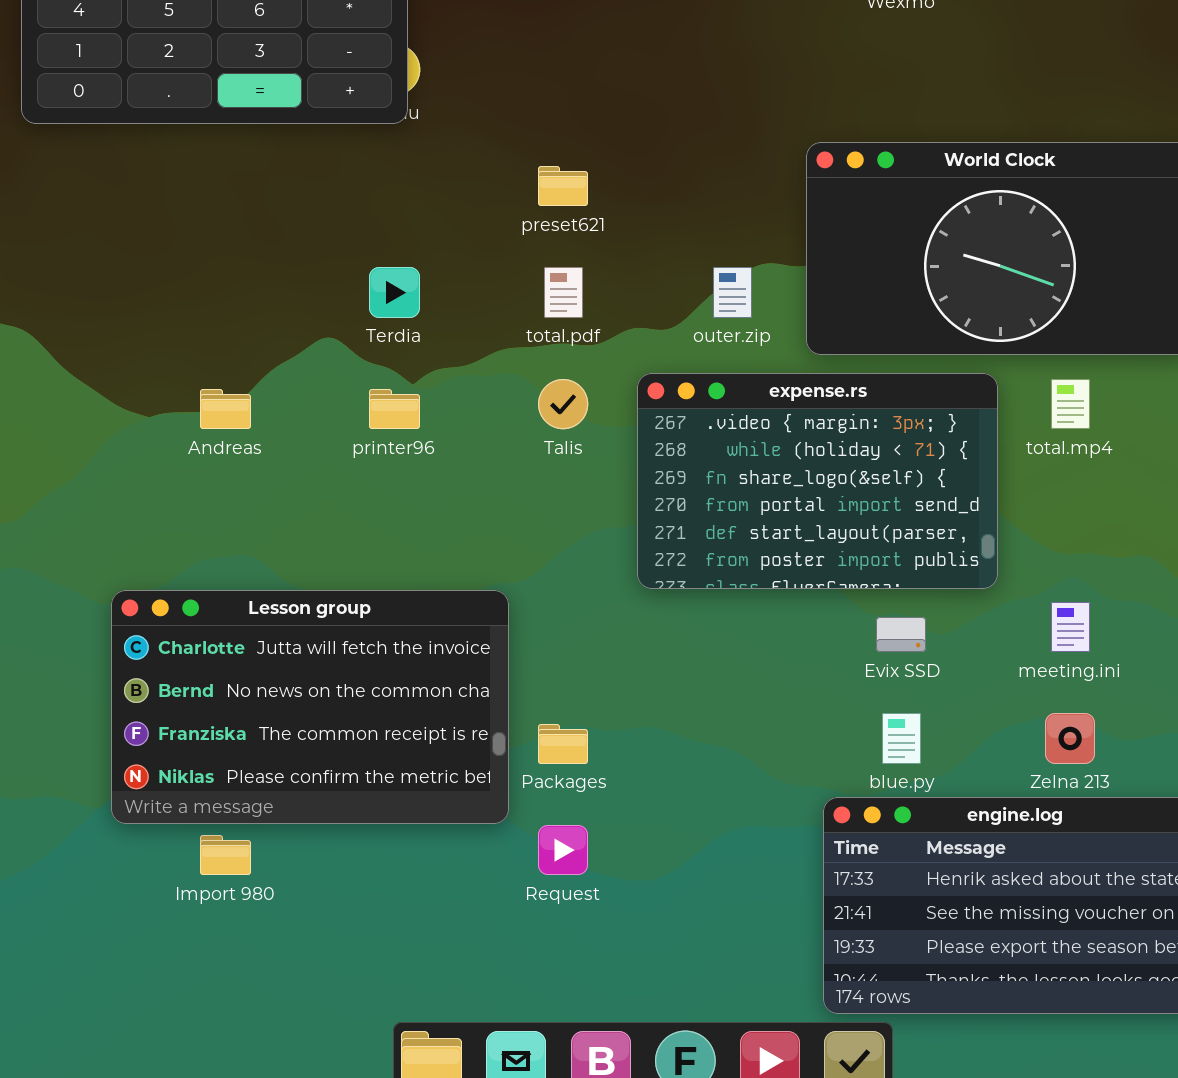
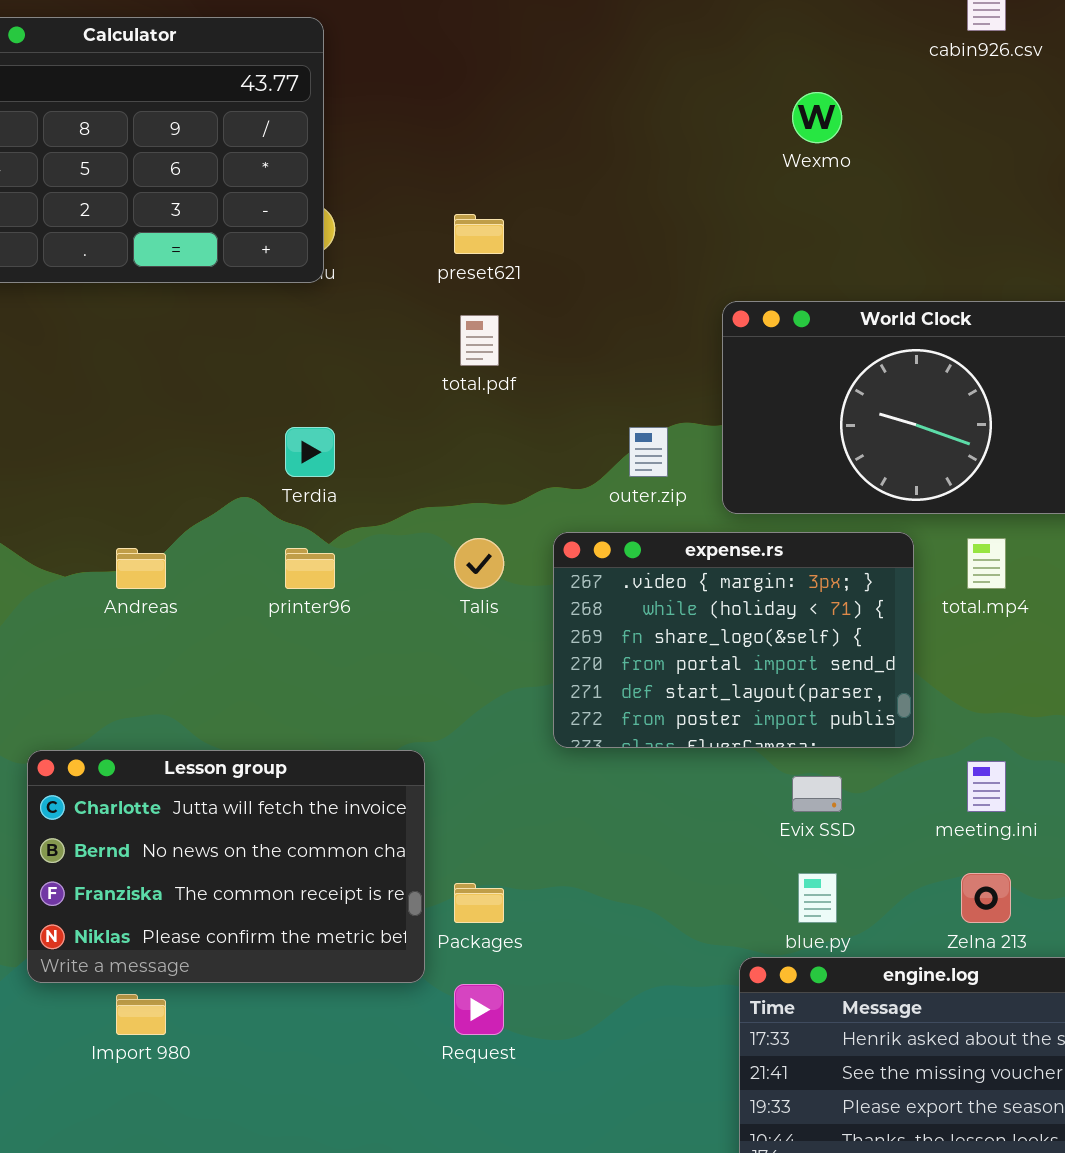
preset621: [538,166,588,206] -> [454,214,504,254], moved
total.pdf: [544,267,583,318] -> [460,315,499,366], moved

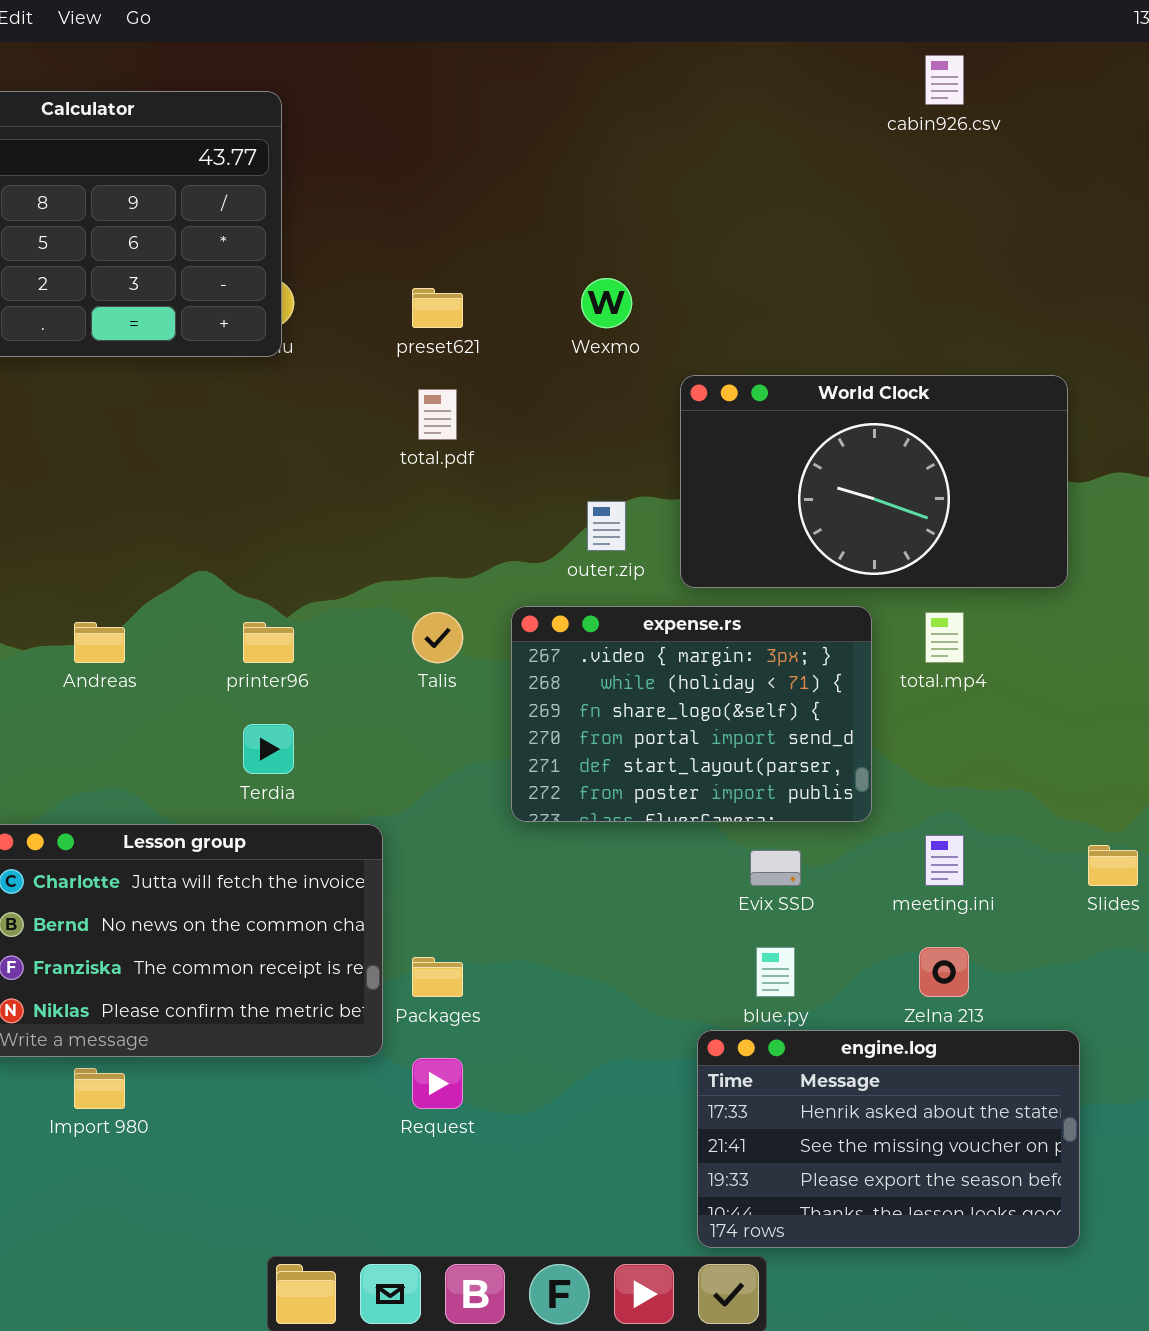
Wexmo: [792,92,842,143] -> [581,278,632,328], moved
Terdia: [285,427,335,477] -> [243,724,294,774], moved

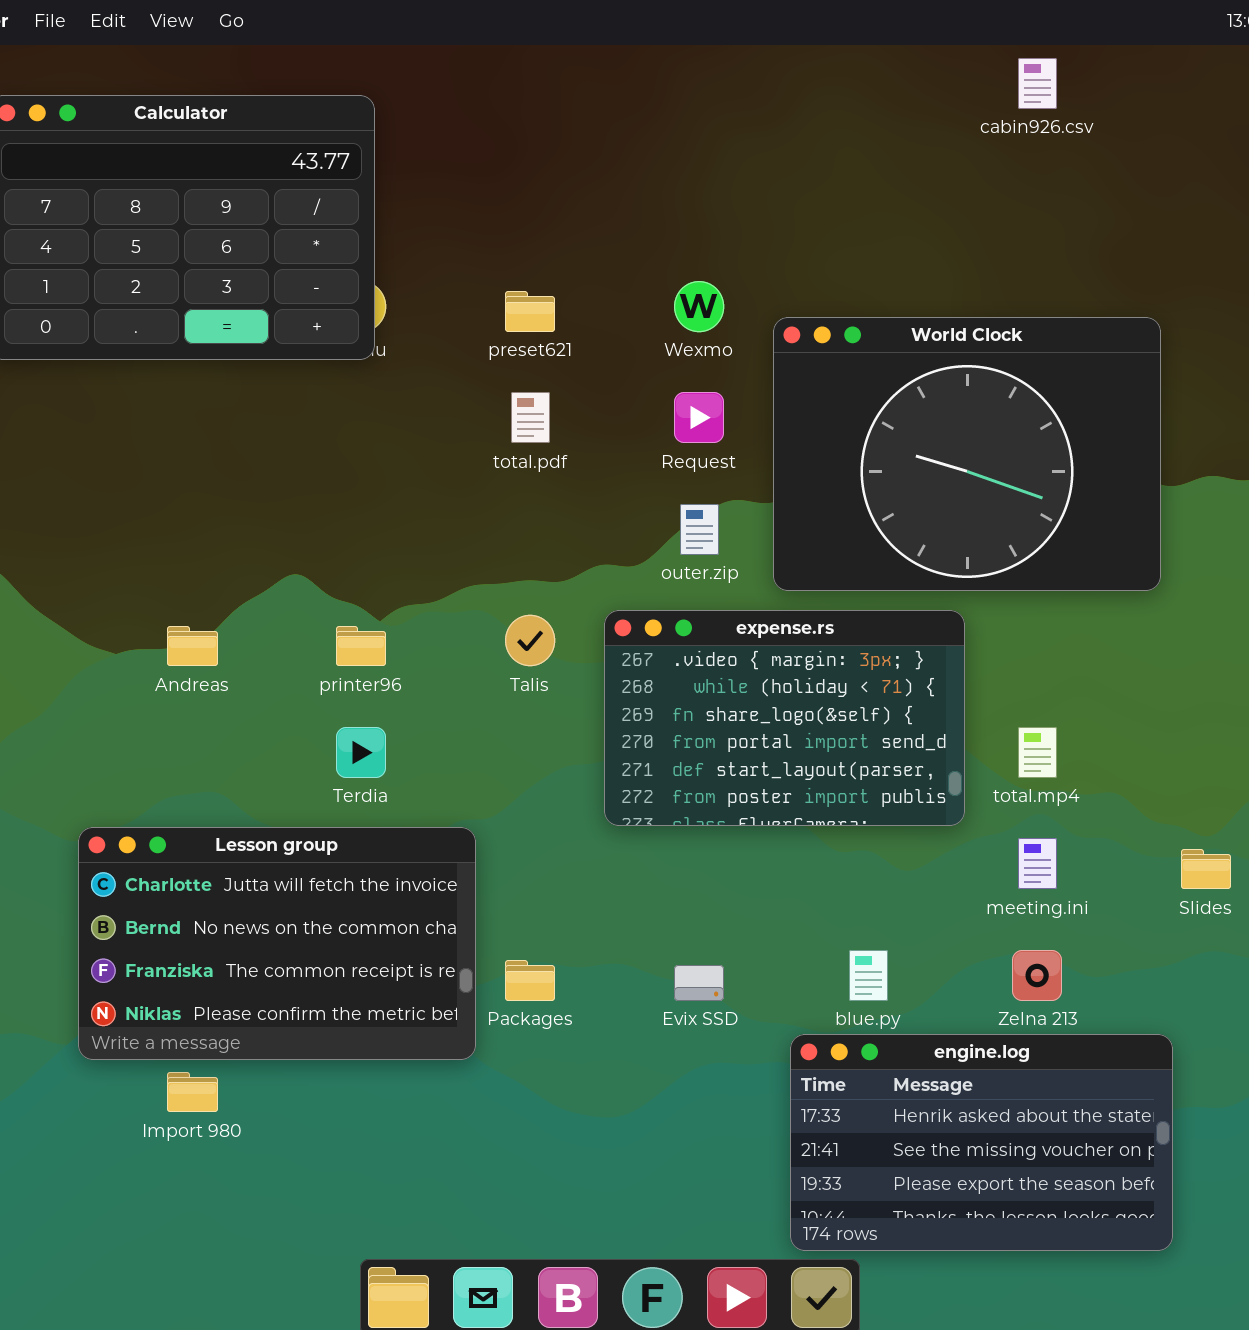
World Clock: [680,375,1068,588] -> [773,317,1161,591], resized
total.mp4: [925,612,964,663] -> [1018,727,1057,778], moved
Evix SSD: [750,850,801,886] -> [674,965,724,1001], moved
Request: [412,1058,463,1109] -> [674,392,724,443], moved

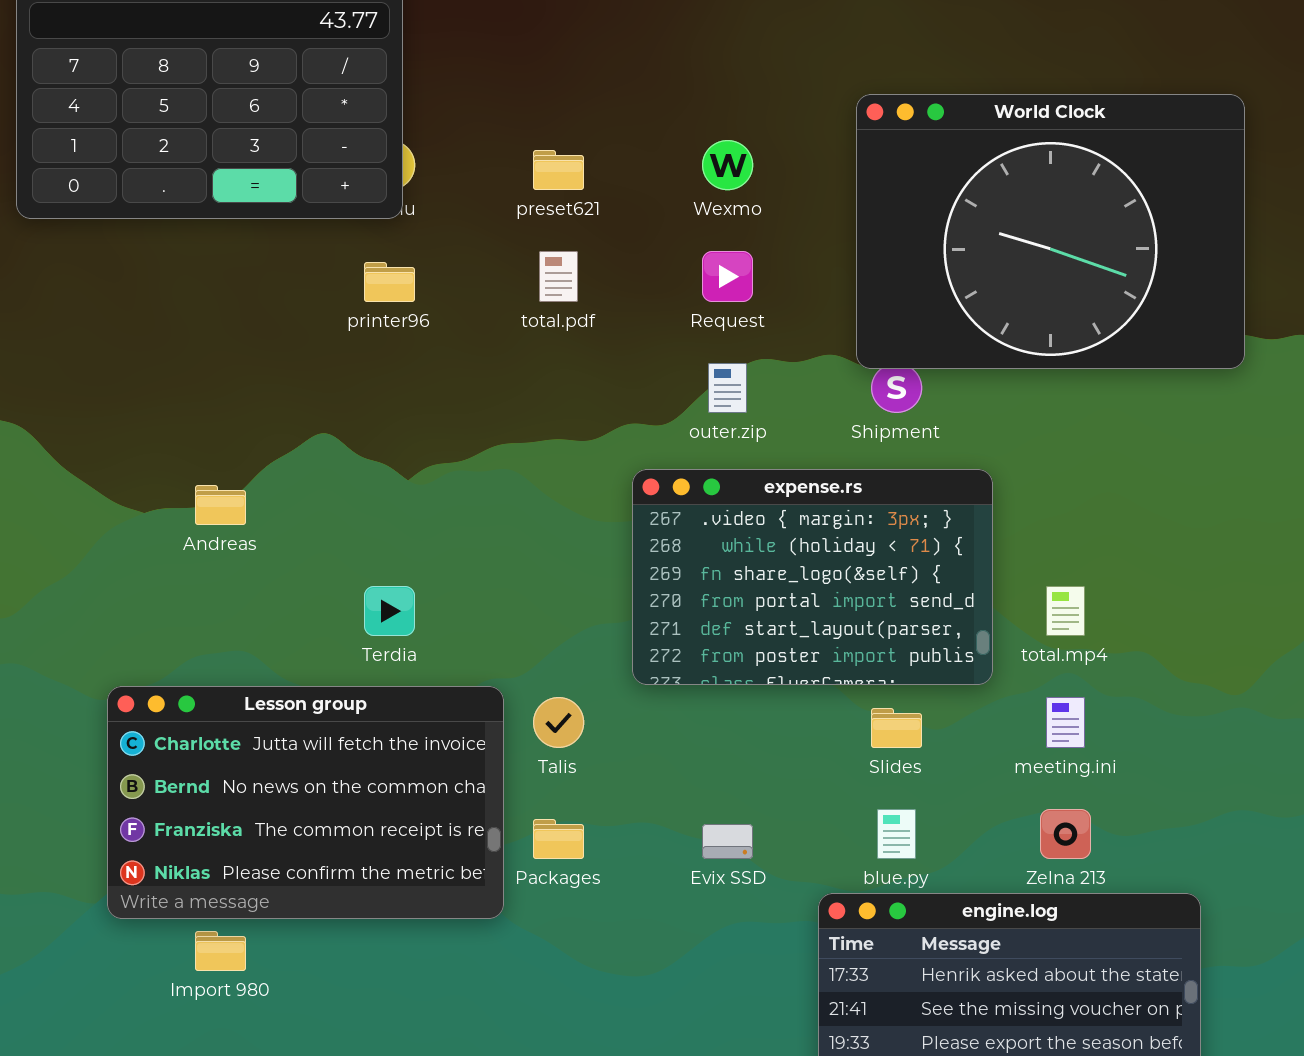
World Clock: [773,317,1161,591] -> [856,94,1245,369], moved
Talis: [505,615,555,666] -> [533,697,584,748], moved
printer96: [336,626,386,666] -> [364,262,415,302], moved
Slides: [1181,849,1231,889] -> [871,708,922,748], moved

